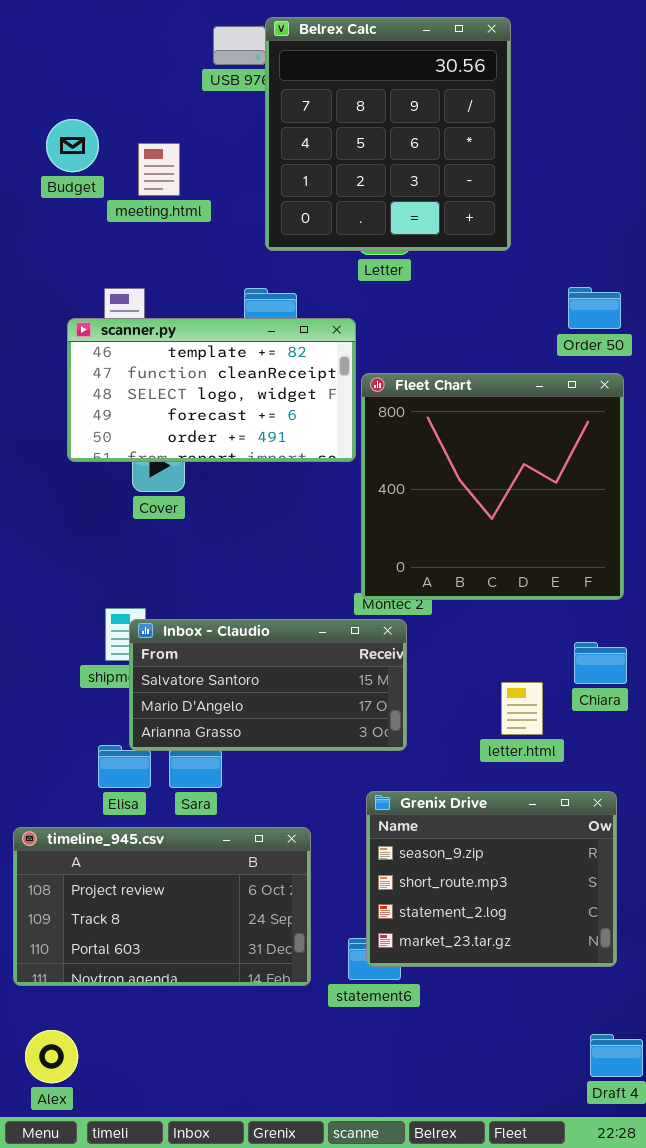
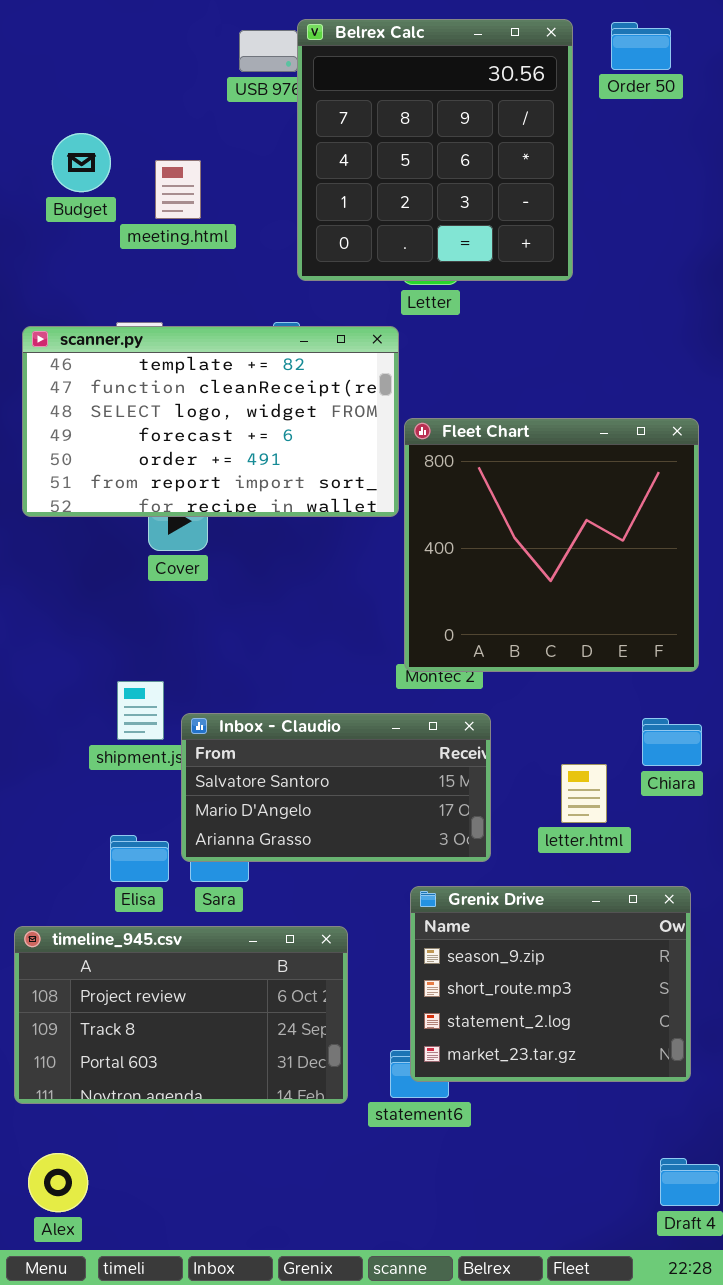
Order 50: [568,287,621,329] -> [611,22,671,70], moved
scanner.py: [67,318,356,462] -> [22,326,399,517], resized
Inbox - Claudio: [129,619,407,751] -> [181,713,491,862], moved

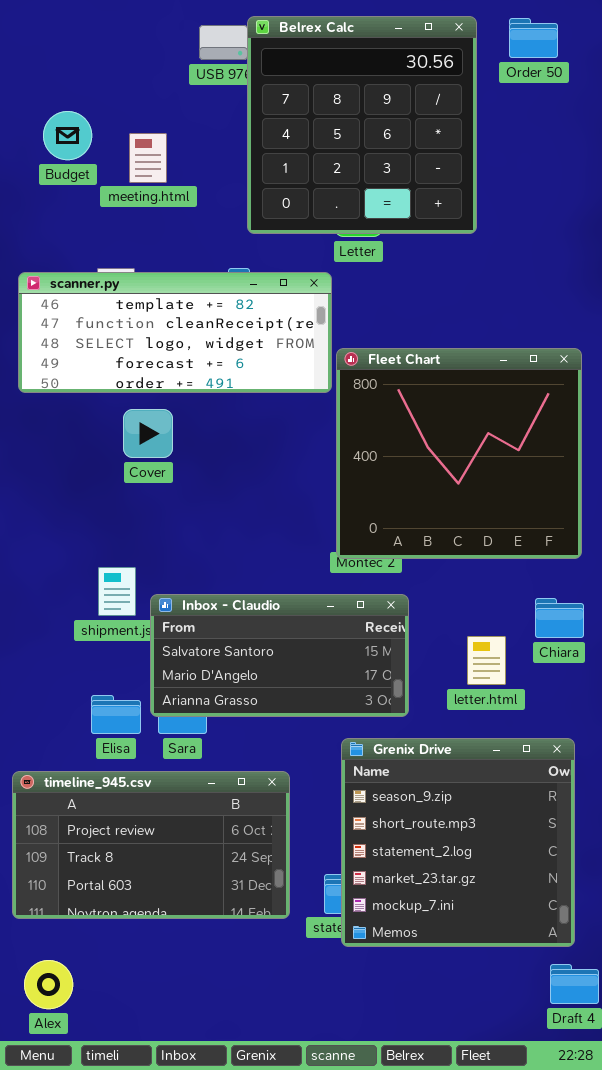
scanner.py: [22,326,399,517] -> [18,272,332,393], resized
Grenix Drive: [410,886,691,1082] -> [341,738,575,947], resized

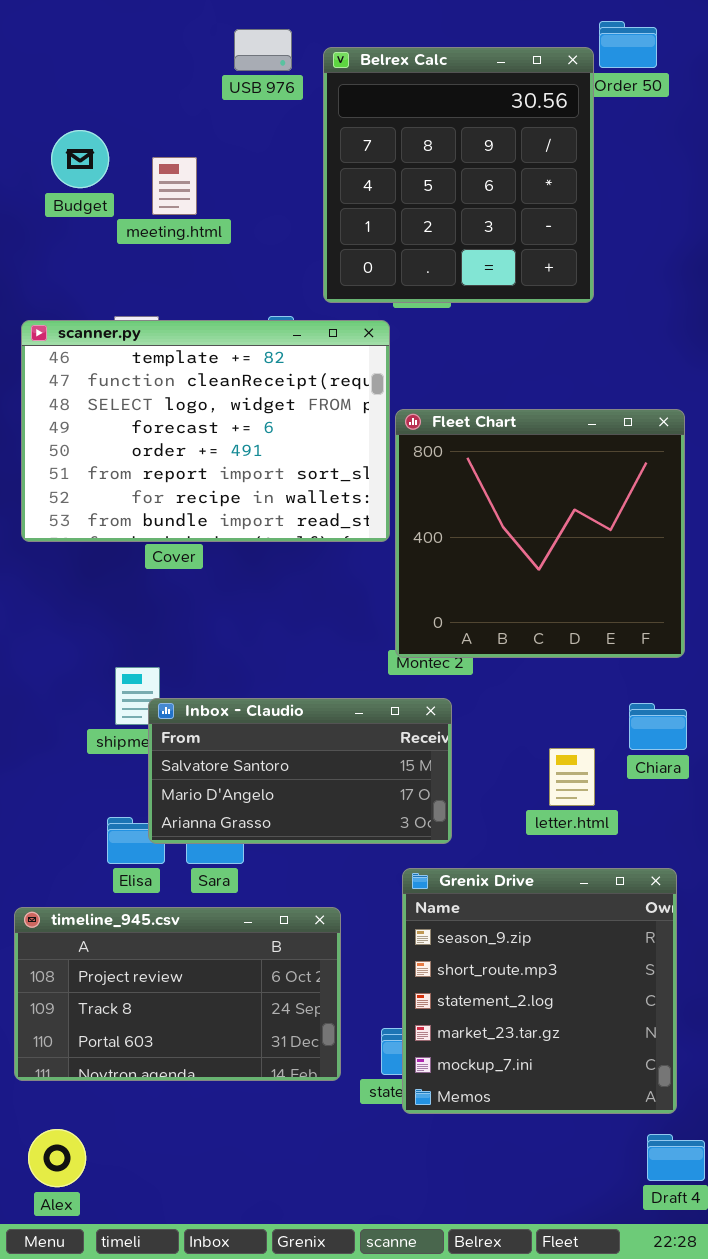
Belrex Calc: [247,16,477,234] -> [323,47,594,303], moved
scanner.py: [18,272,332,393] -> [21,320,390,542], resized
Inbox - Claudio: [150,594,409,717] -> [148,698,452,844], moved

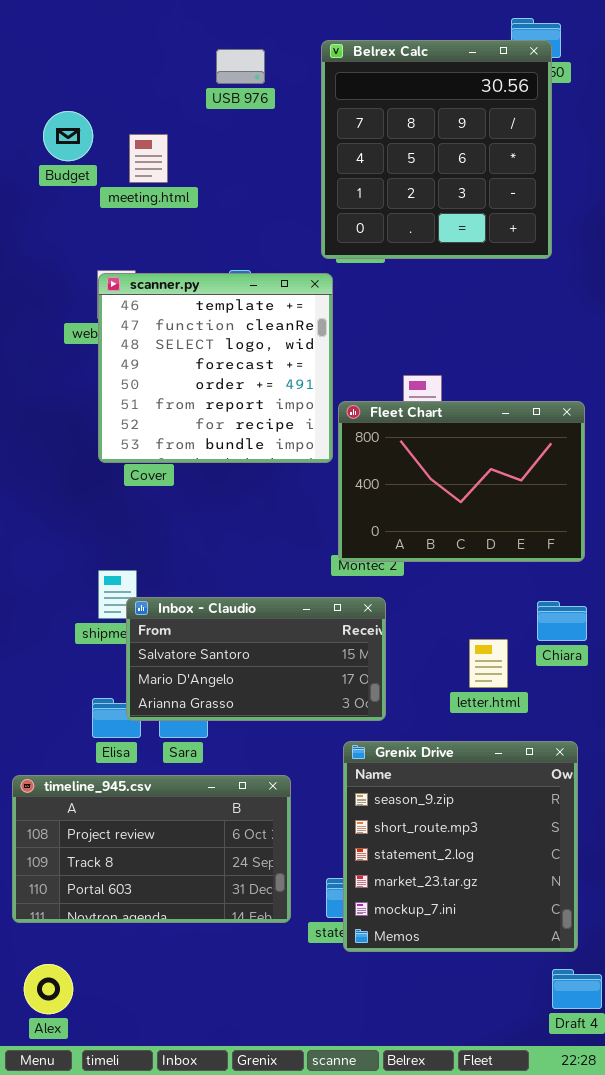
USB 976: [234,29,292,71] -> [216,49,265,84], moved
Belrex Calc: [323,47,594,303] -> [321,40,552,259], moved
scanner.py: [21,320,390,542] -> [98,273,333,463], resized
Fleet Chart: [395,409,685,658] -> [338,401,585,562], resized

